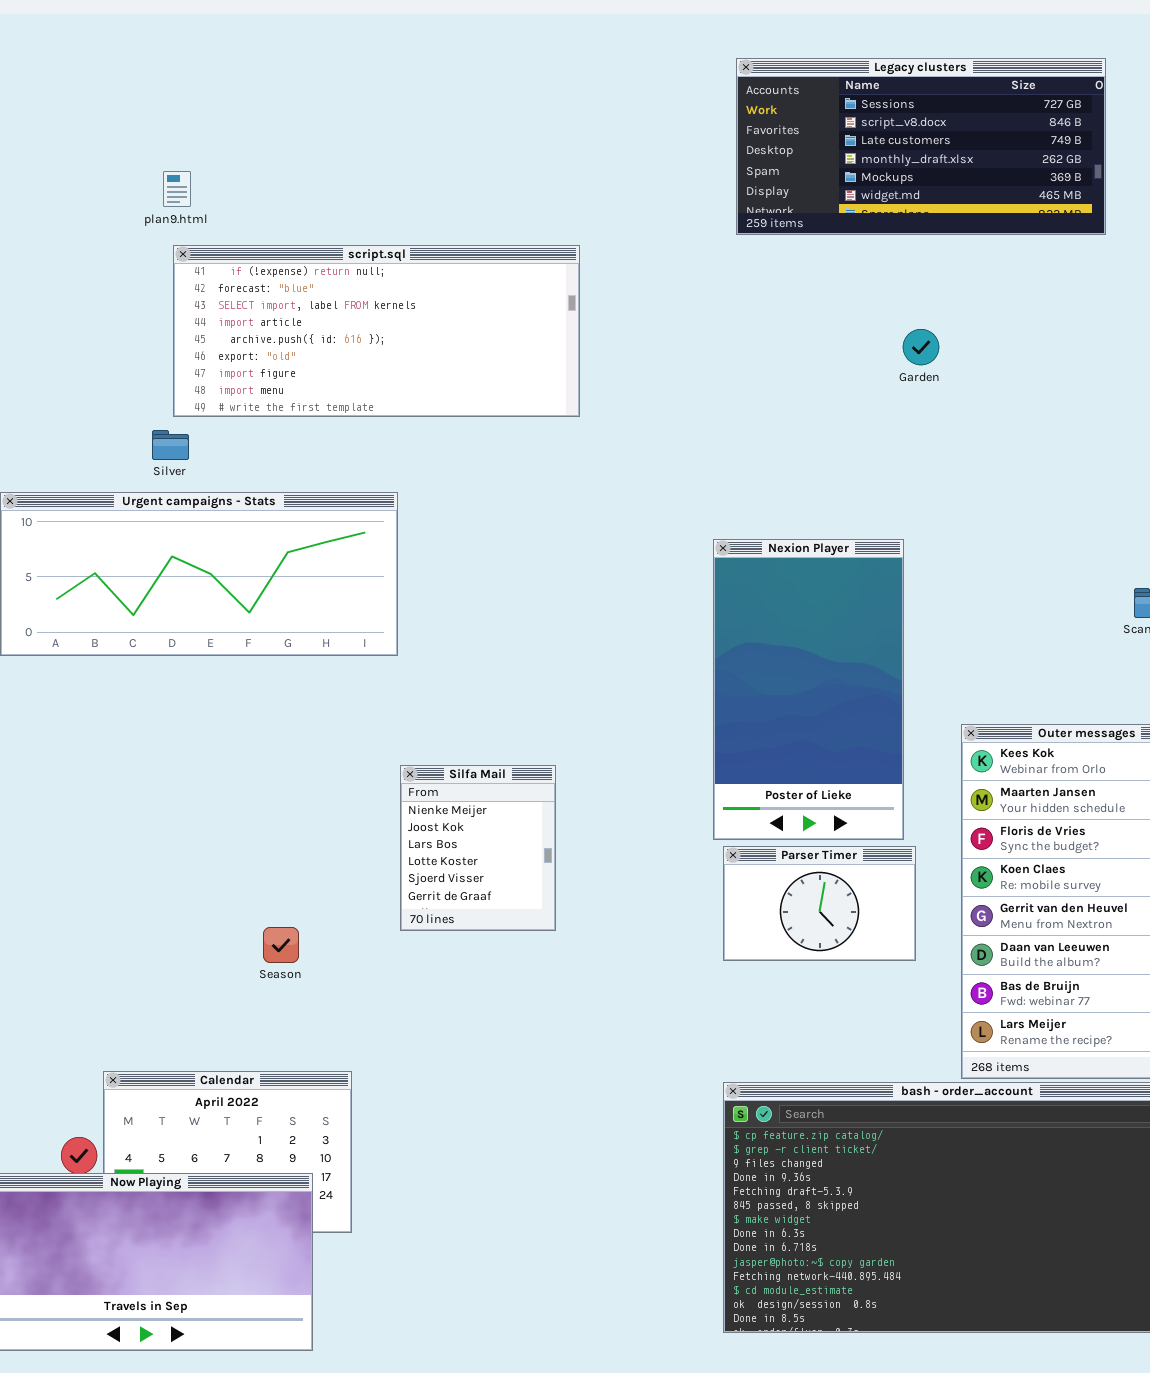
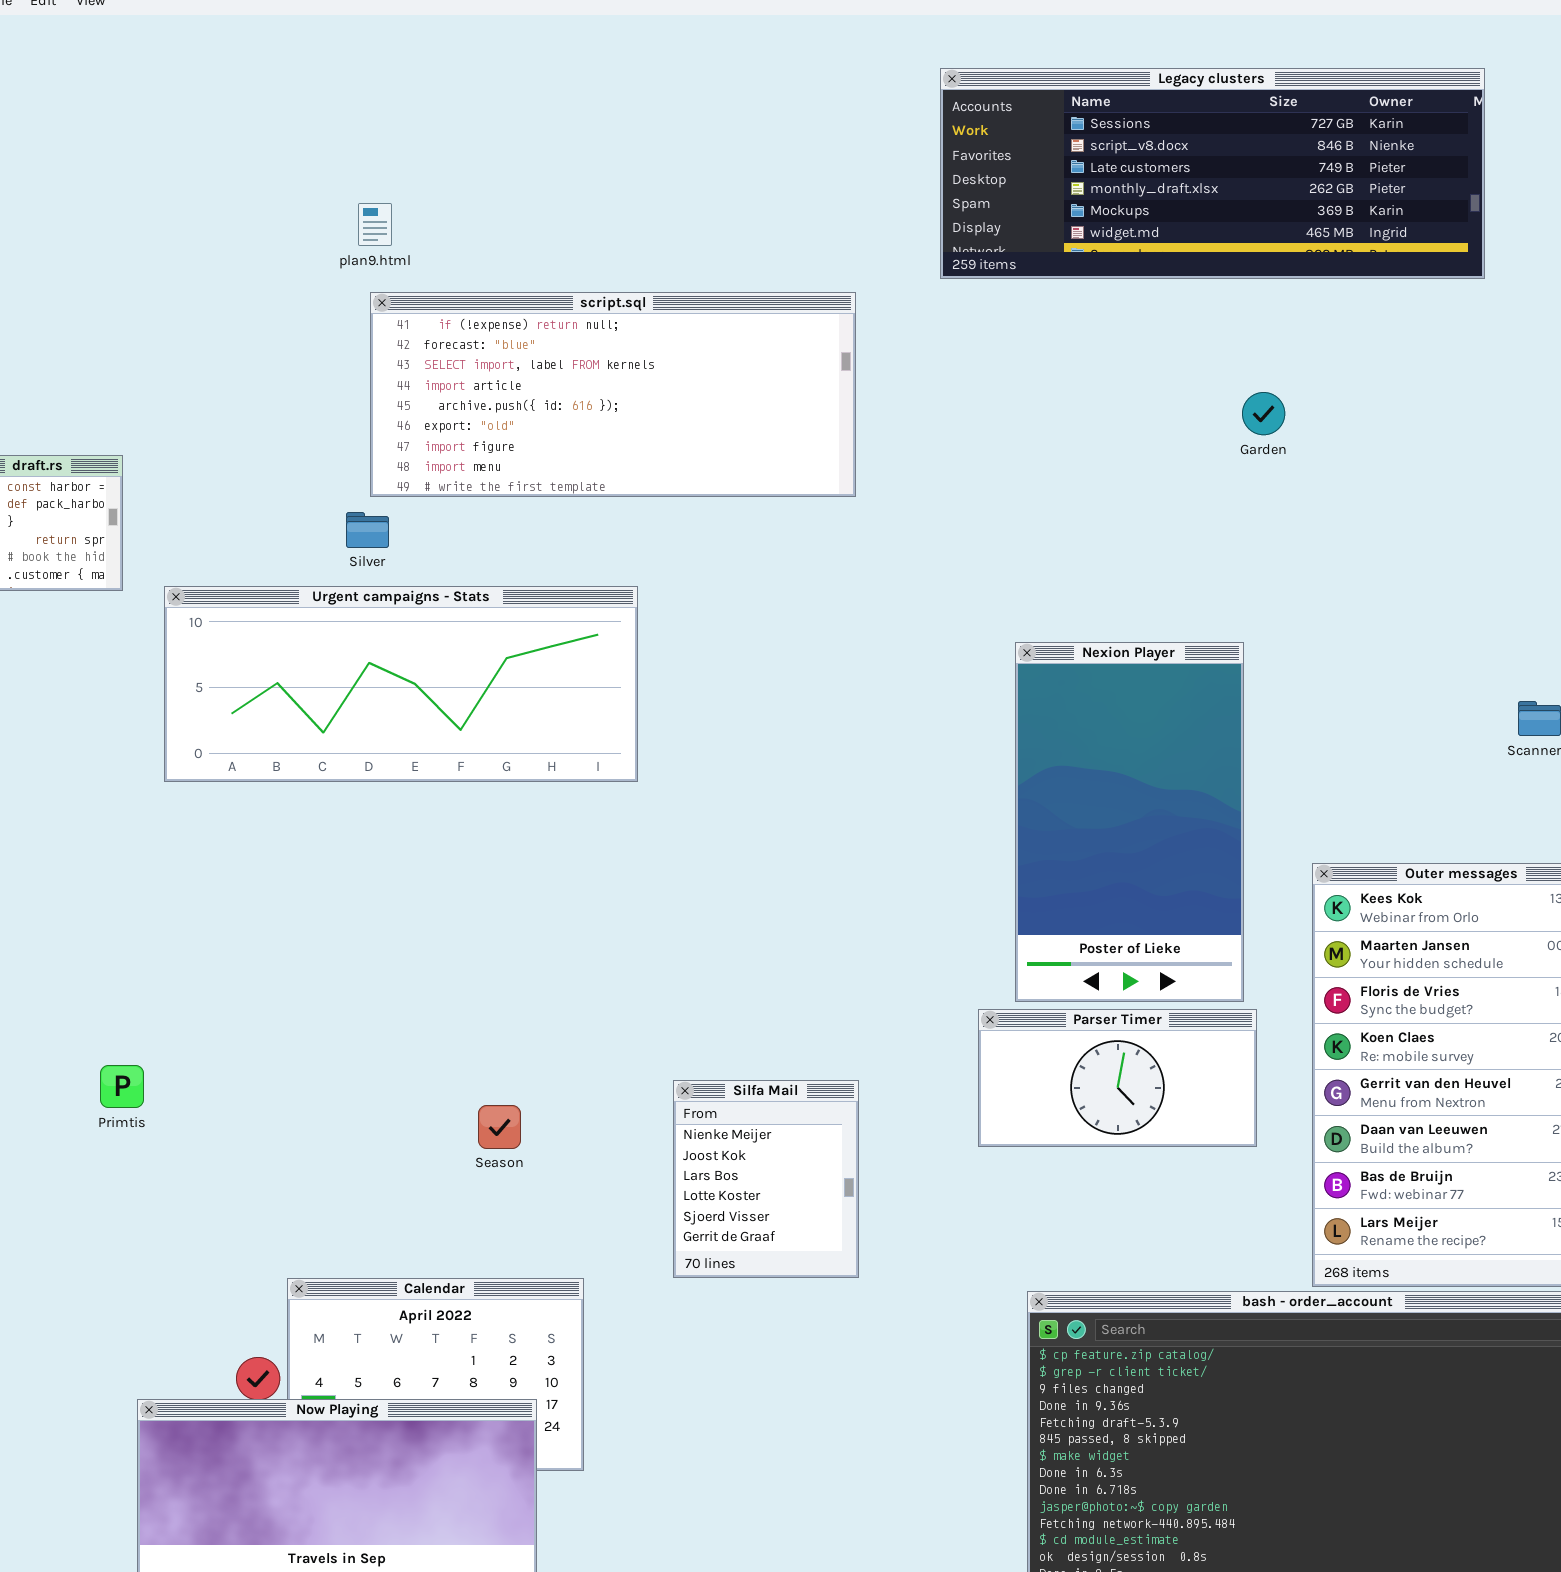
Legacy clusters: [736,58,1106,235] -> [940,68,1485,279], resized
Silfa Mail: [400,765,556,931] -> [673,1080,859,1278], moved
Parser Timer: [723,846,916,961] -> [978,1009,1257,1147], resized

